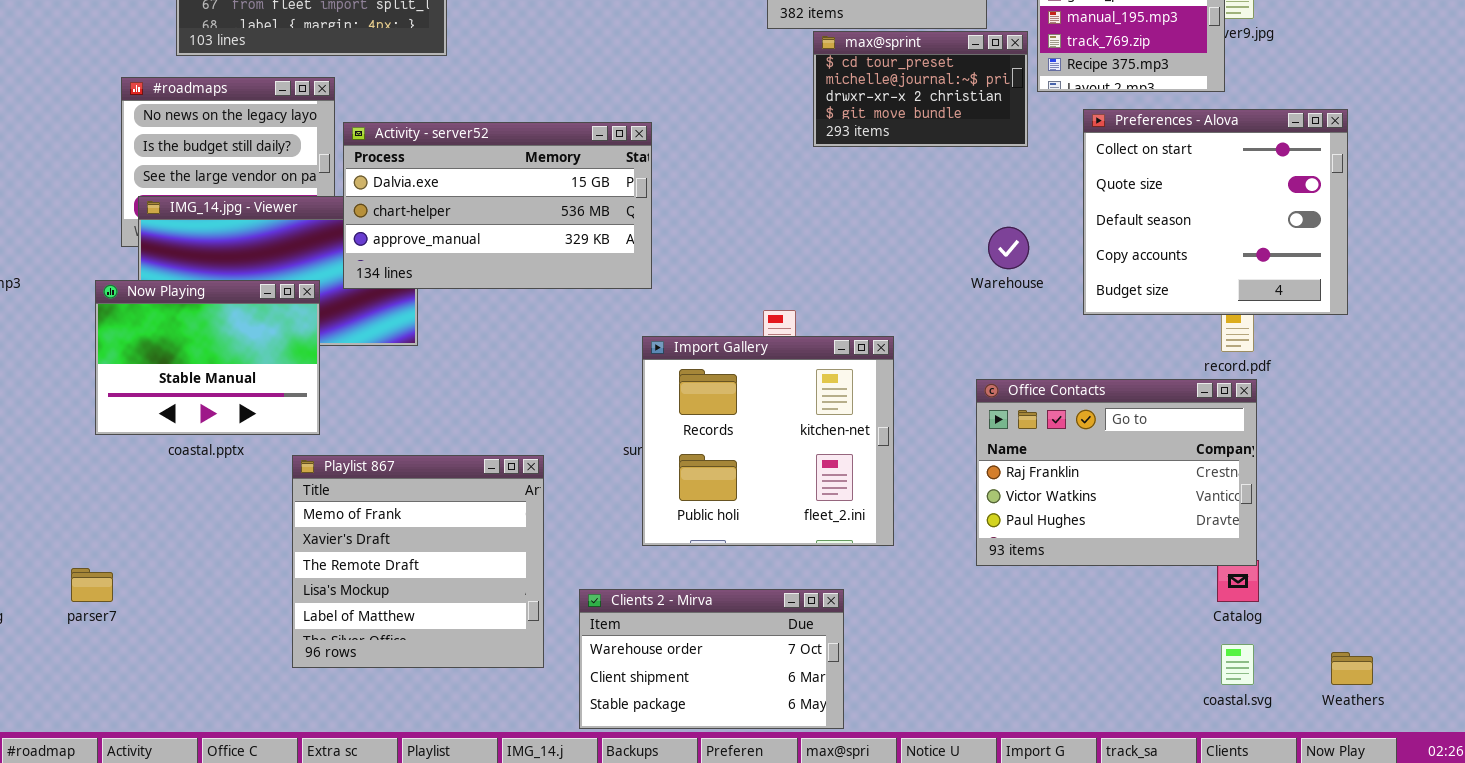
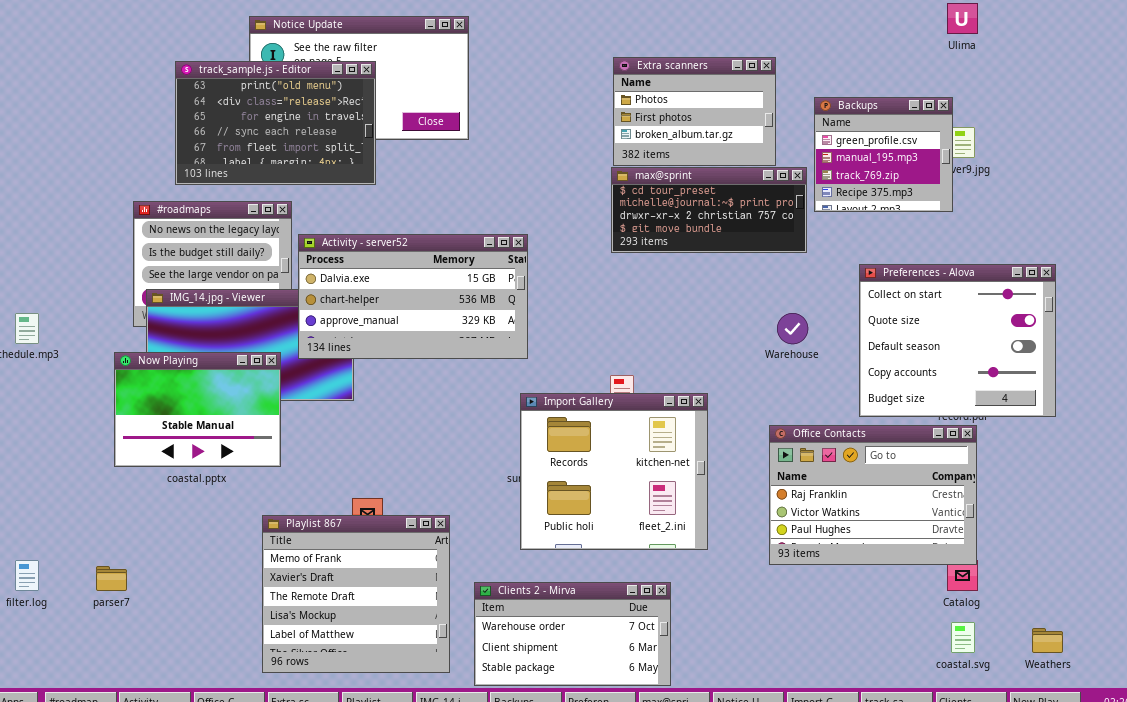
max@sprint: [813,31,1028,147] -> [611,167,807,253], resized
Preferences - Alova: [1083,109,1348,315] -> [859,264,1056,417], moved
Playlist 867: [292,455,544,668] -> [262,515,450,673], moved

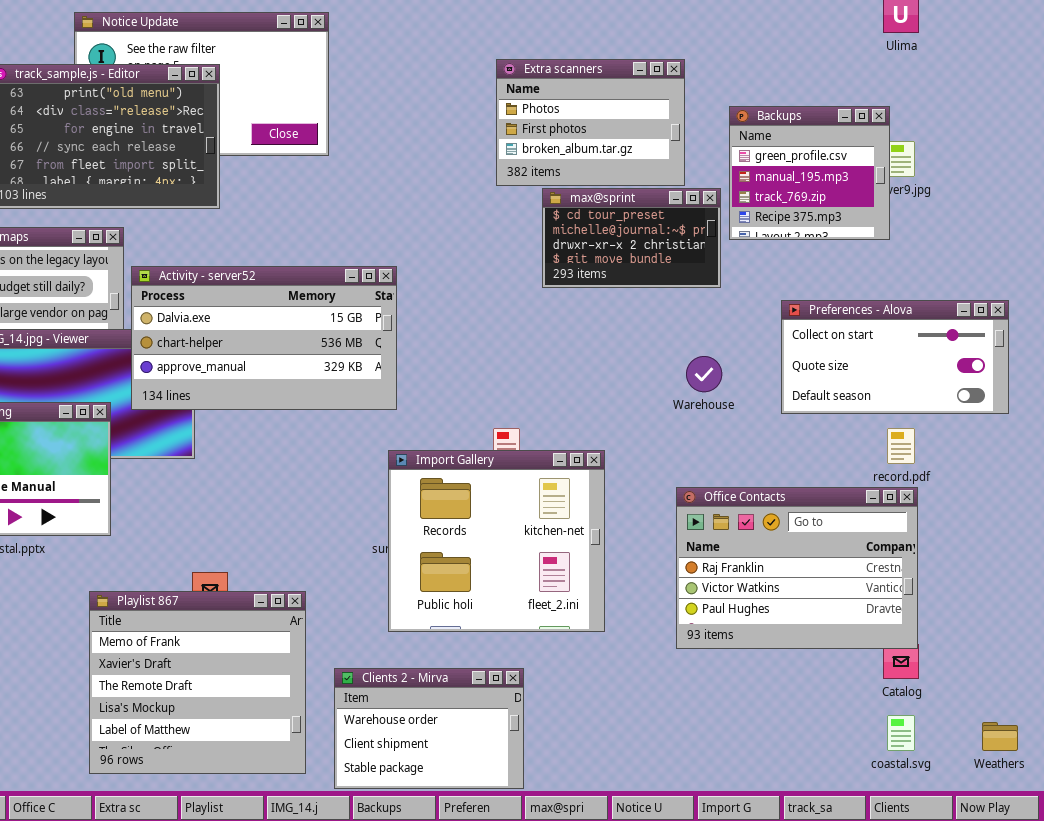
max@sprint: [611,167,807,253] -> [542,188,721,288], resized
Preferences - Alova: [859,264,1056,417] -> [781,300,1009,414], resized
Clients 2 - Mirva: [474,582,671,686] -> [334,668,524,789], resized

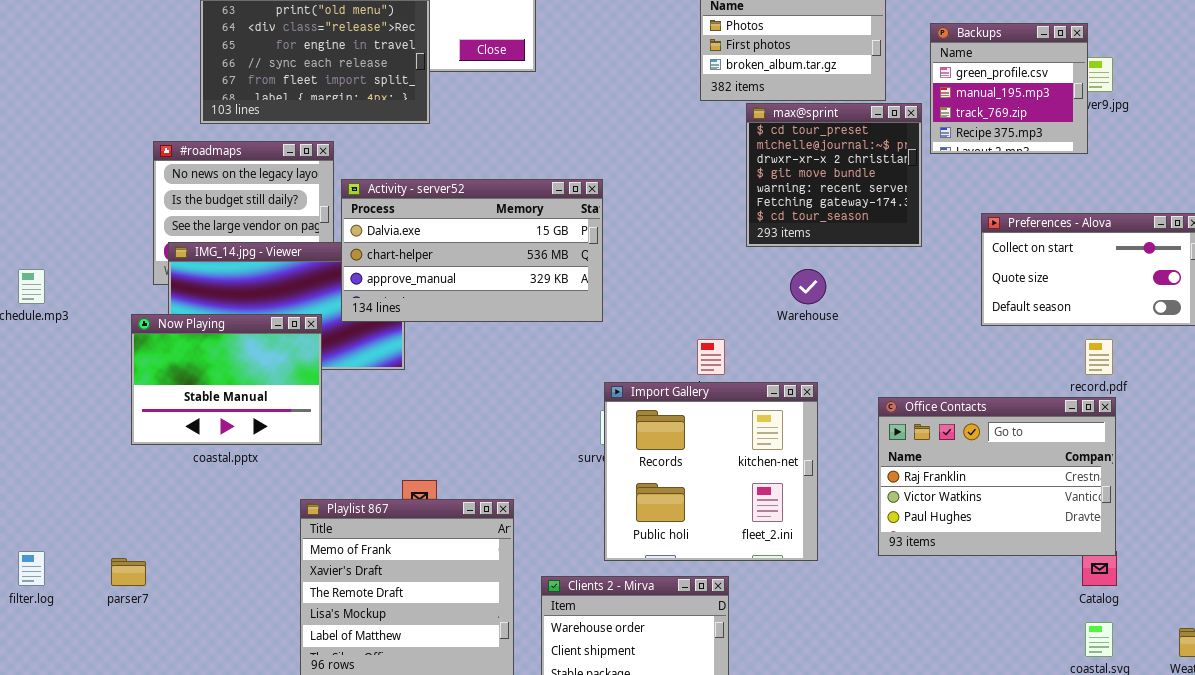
max@sprint: [542,188,721,288] -> [746,103,922,247], resized
Warehouse: [686,356,722,392] -> [790,269,826,304], moved
Import Gallery: [388,450,605,632] -> [604,382,818,561], moved

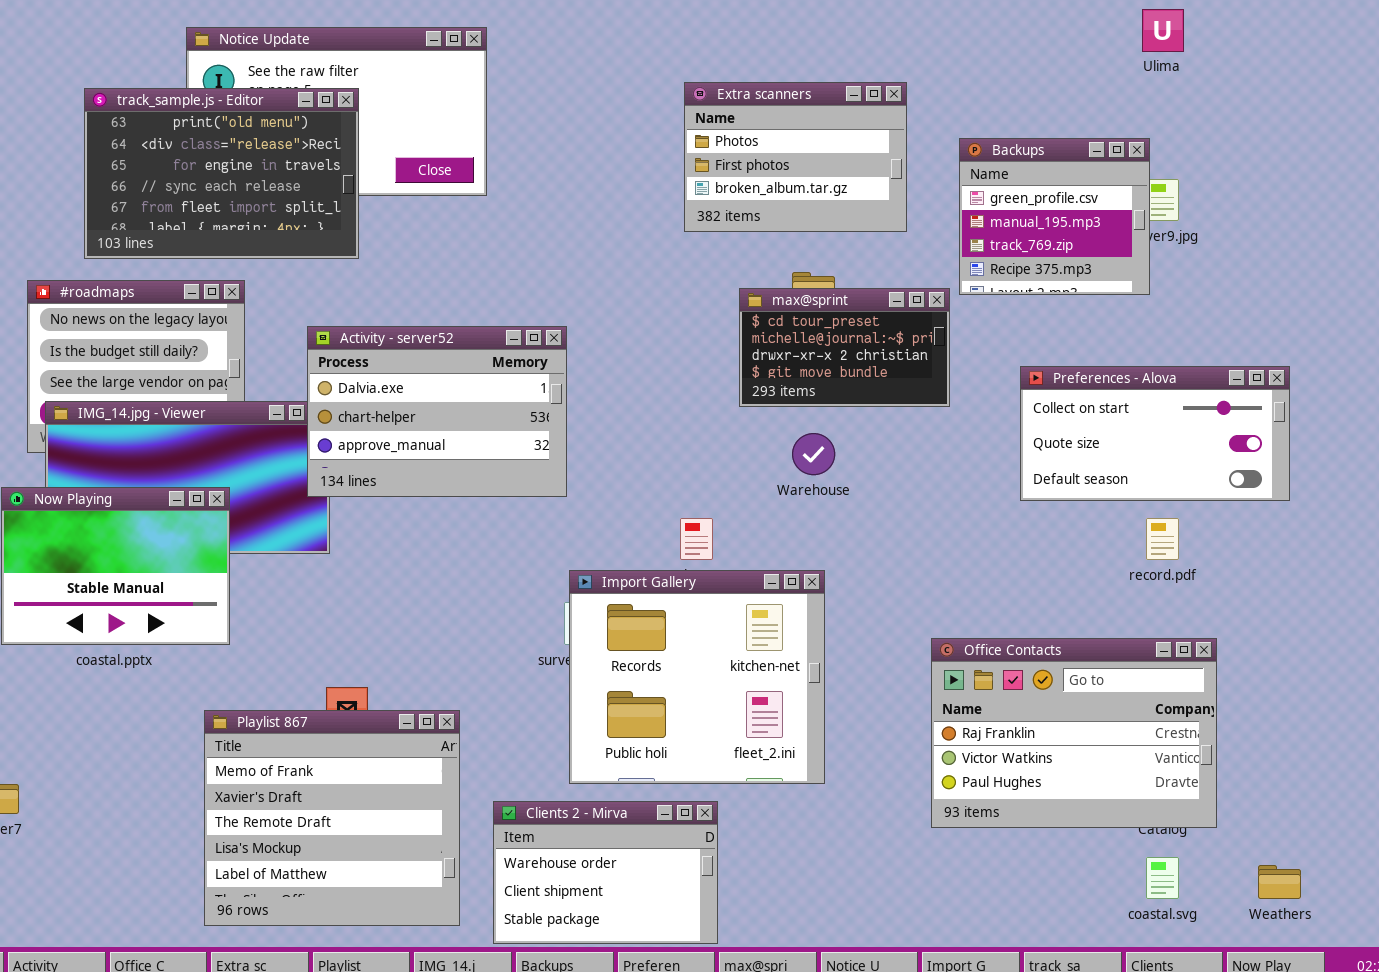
max@sprint: [746,103,922,247] -> [739,288,950,407], resized
Activity - server52: [341,179,603,322] -> [307,326,567,497], resized
Office Contacts: [878,397,1116,556] -> [931,638,1217,828], moved

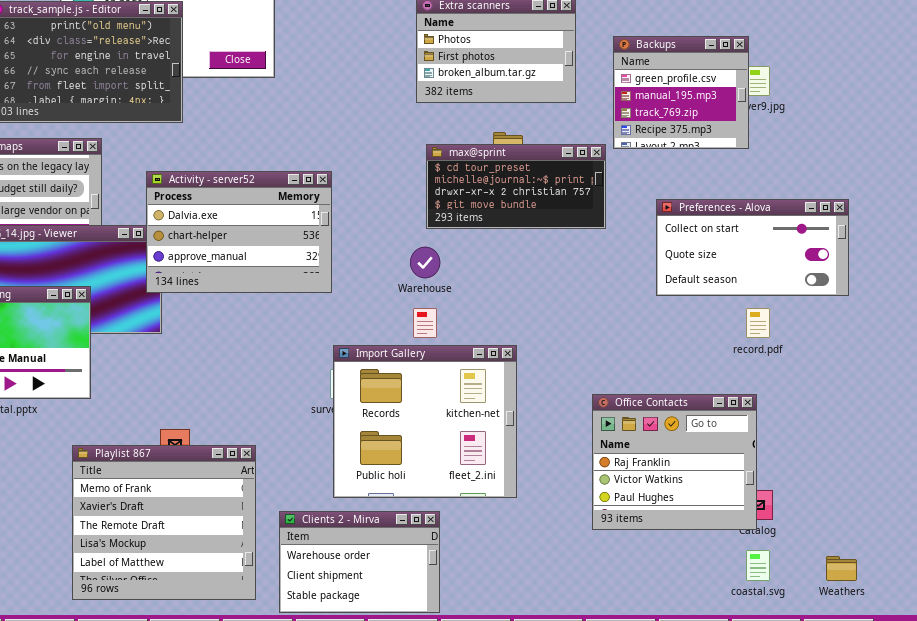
max@sprint: [739,288,950,407] -> [426,144,606,229], resized
Warehouse: [792,433,835,475] -> [410,247,440,278], moved
Office Contacts: [931,638,1217,828] -> [592,394,757,530], resized

